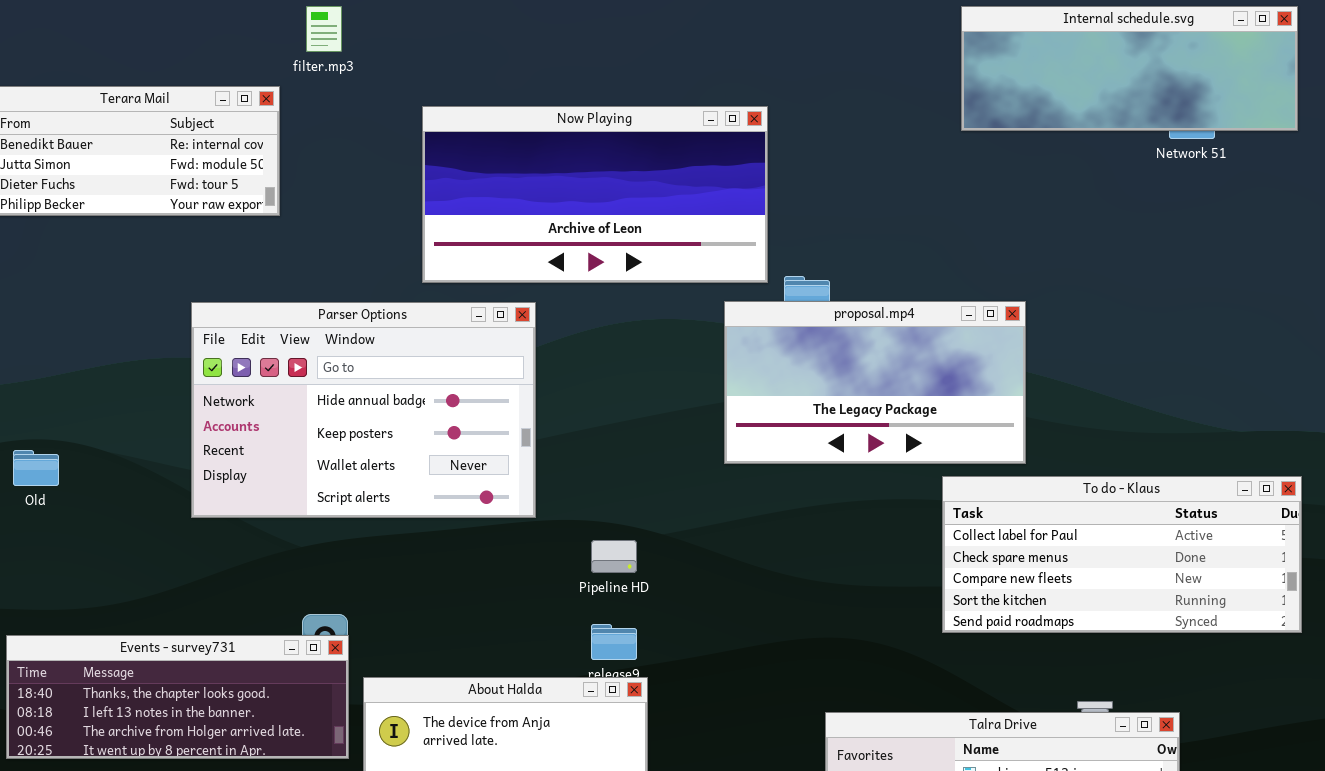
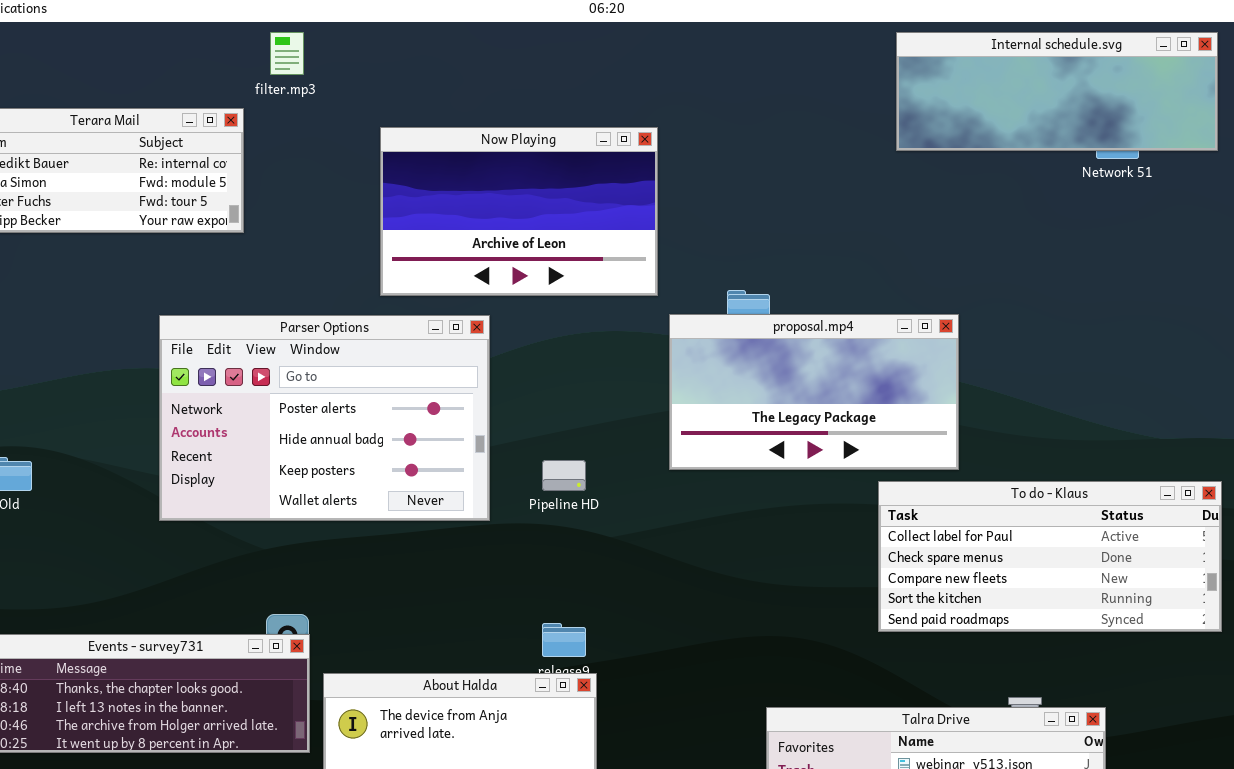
Now Playing: [422,106,768,283] -> [380,127,658,296], resized
Parser Options: [191,302,536,518] -> [159,315,490,521], scrolled up 1 row
Pipeline HD: [591,540,637,573] -> [542,460,586,491], moved

